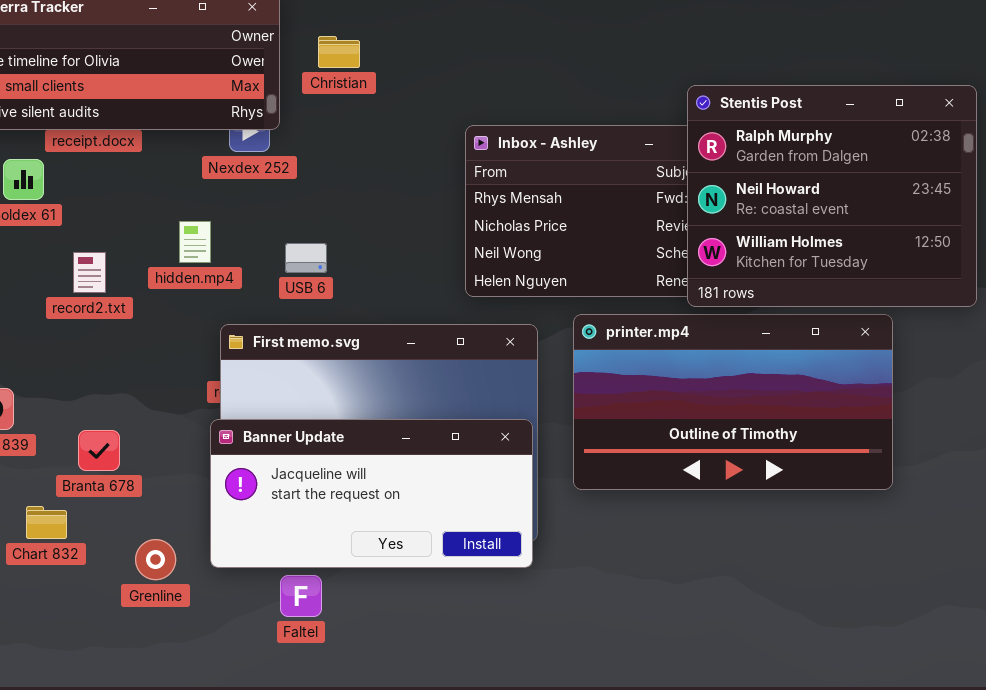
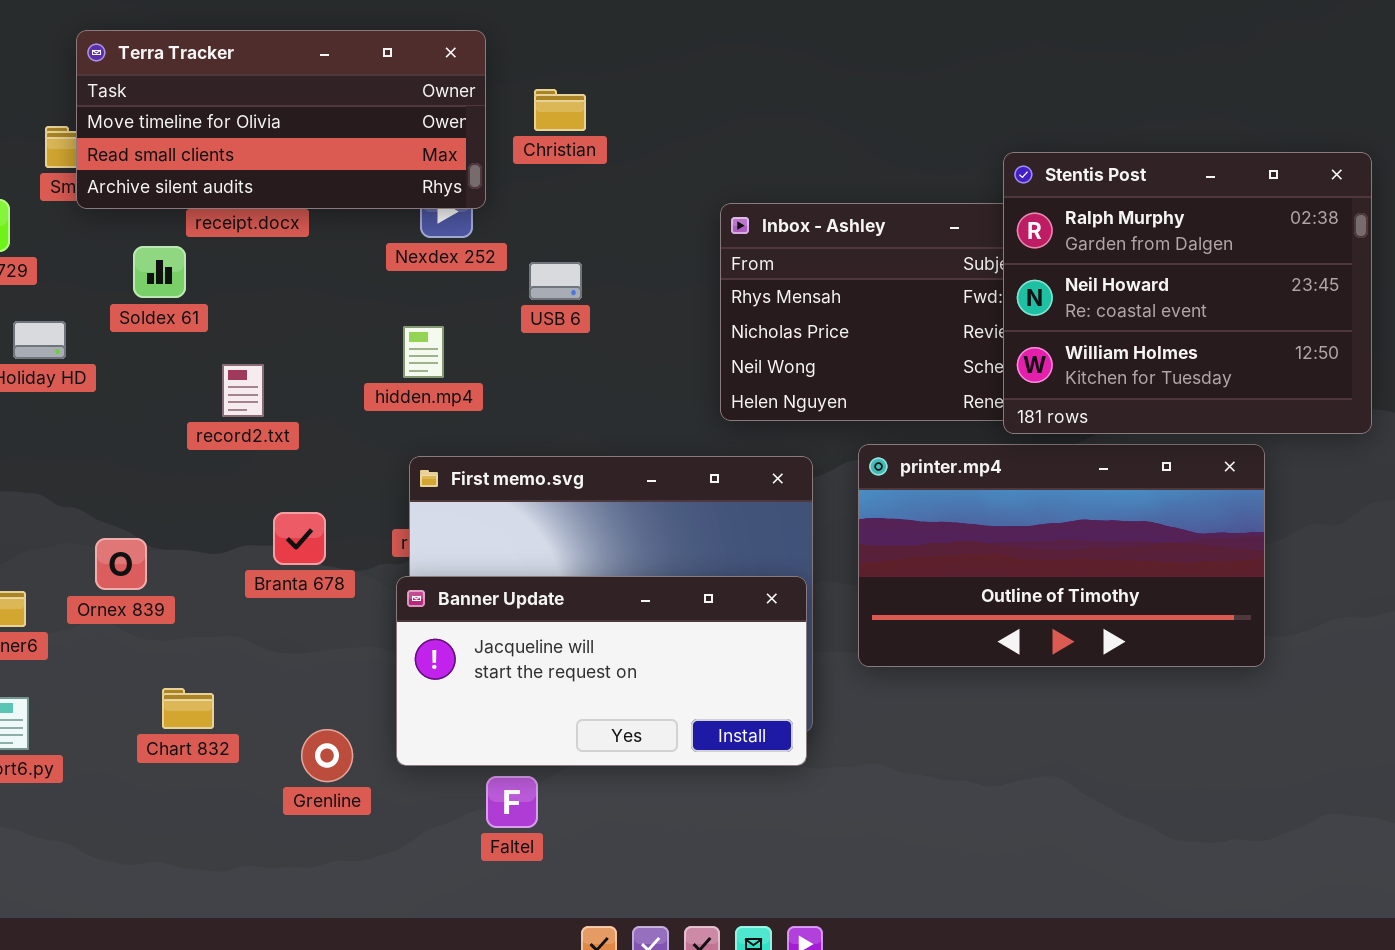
hidden.mp4: [179,221,211,263] -> [403,326,444,378], moved
USB 6: [285,243,327,273] -> [529,262,582,300], moved
Branta 678: [78,430,120,471] -> [273,512,326,565], moved

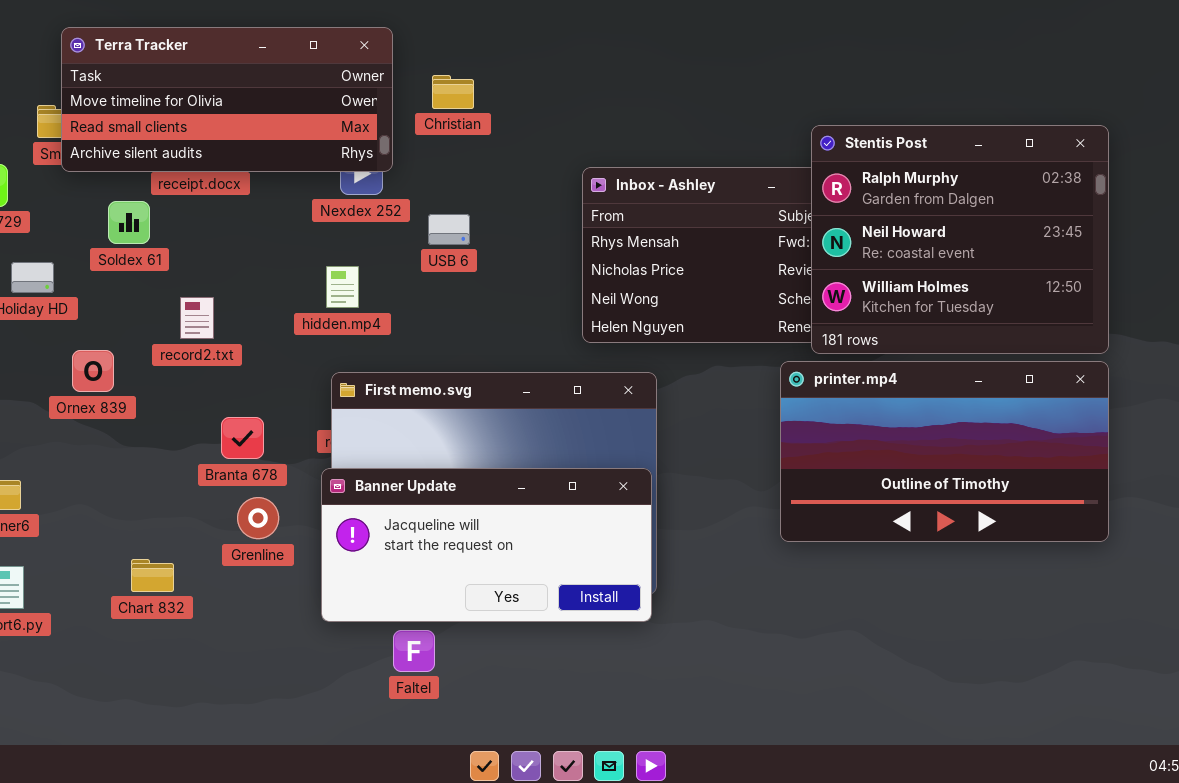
printer.mp4: [858,444,1265,667] -> [780,361,1109,542], moved
Ornex 839: [95,538,147,590] -> [72,350,114,392], moved
Grenline: [301,729,353,782] -> [237,497,279,539], moved

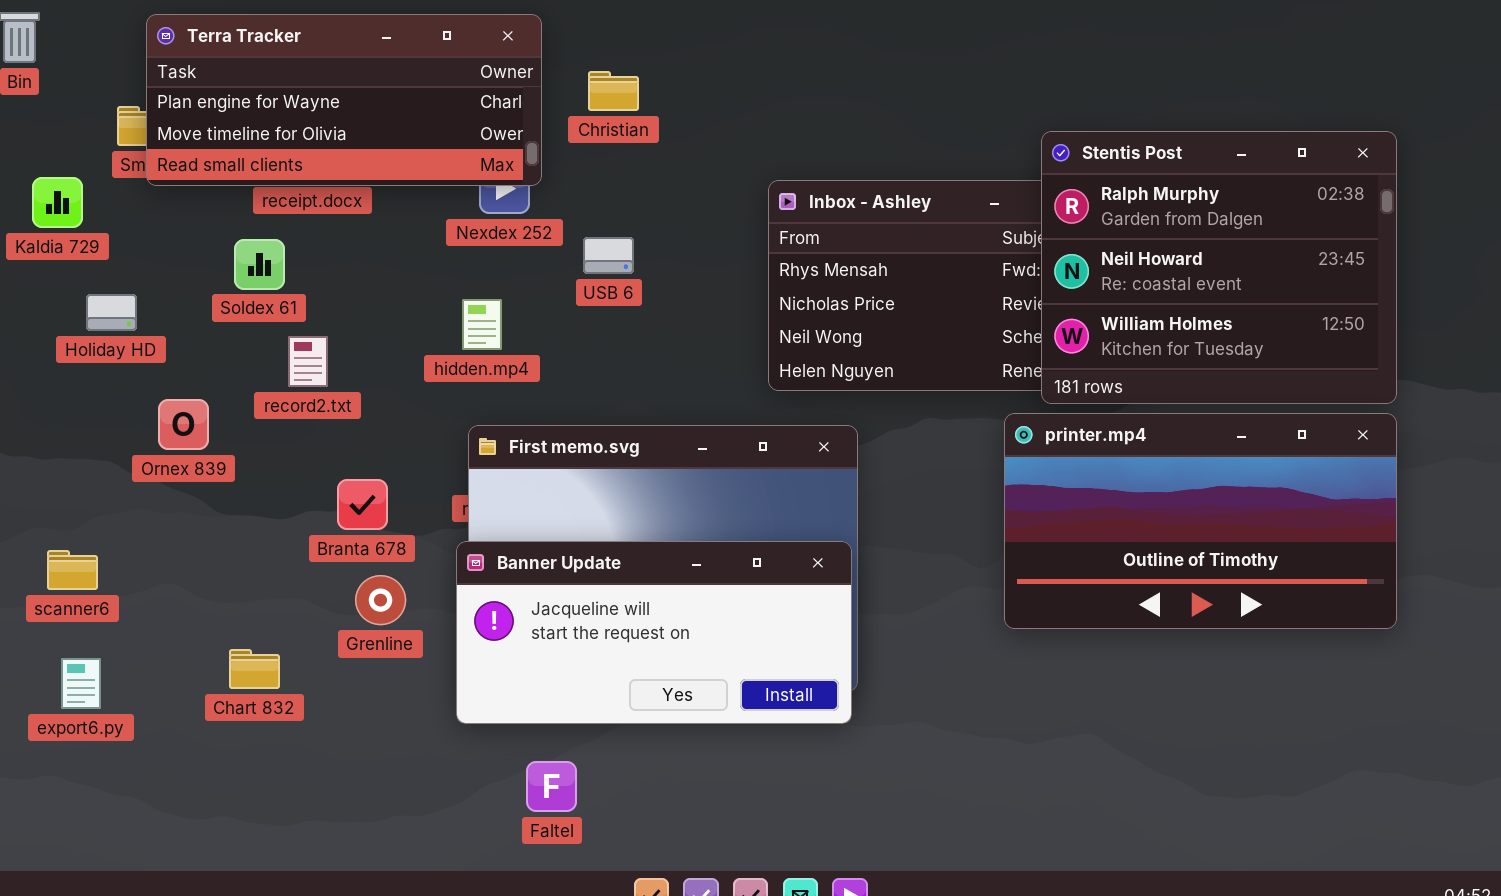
Terra Tracker: [61,27,393,172] -> [146,14,542,186], scrolled up 1 row
Soldex 61: [108,201,150,244] -> [234,239,285,290], moved
Faltel: [393,630,435,672] -> [526,761,577,812], moved

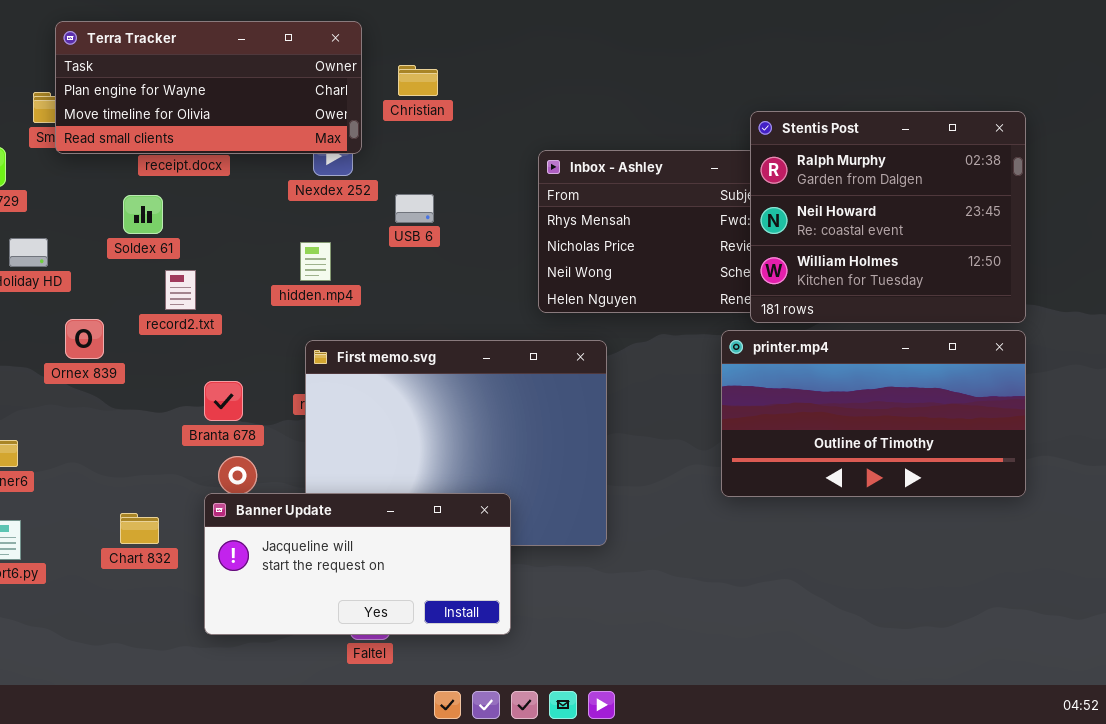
Banner Update: [456,541,852,724] -> [204,493,511,635], moved

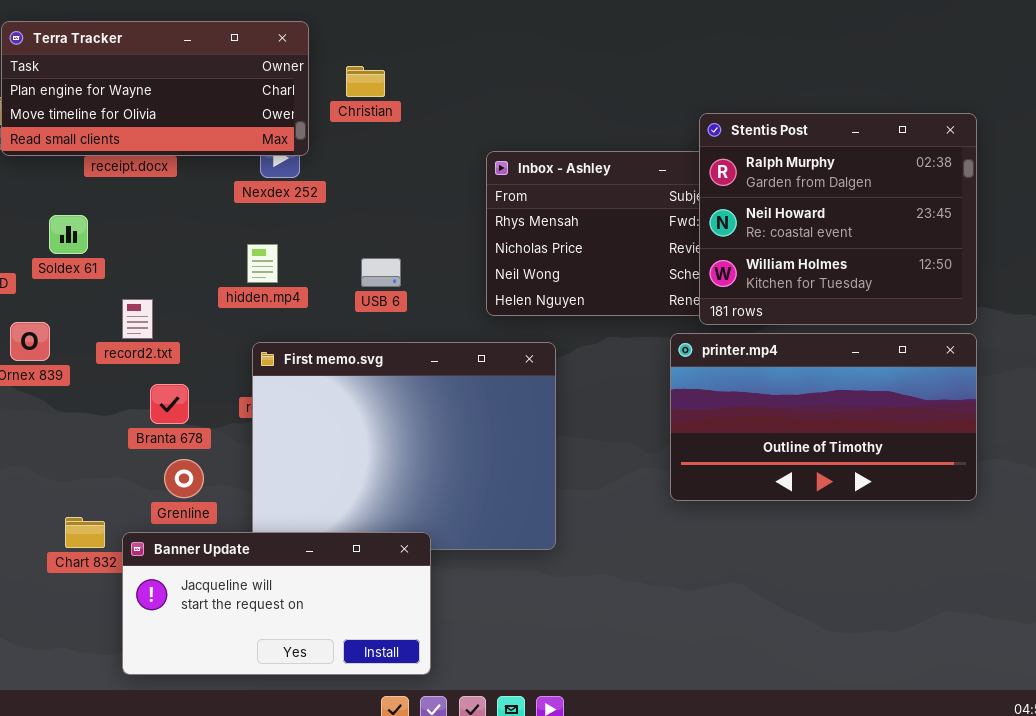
USB 6: [395,194,434,223] -> [361,258,401,287], moved
Soldex 61: [123,195,163,234] -> [49,215,88,254], moved
record2.txt: [165,270,196,310] -> [122,299,153,339], moved
Banner Update: [204,493,511,635] -> [122,532,431,675], moved

